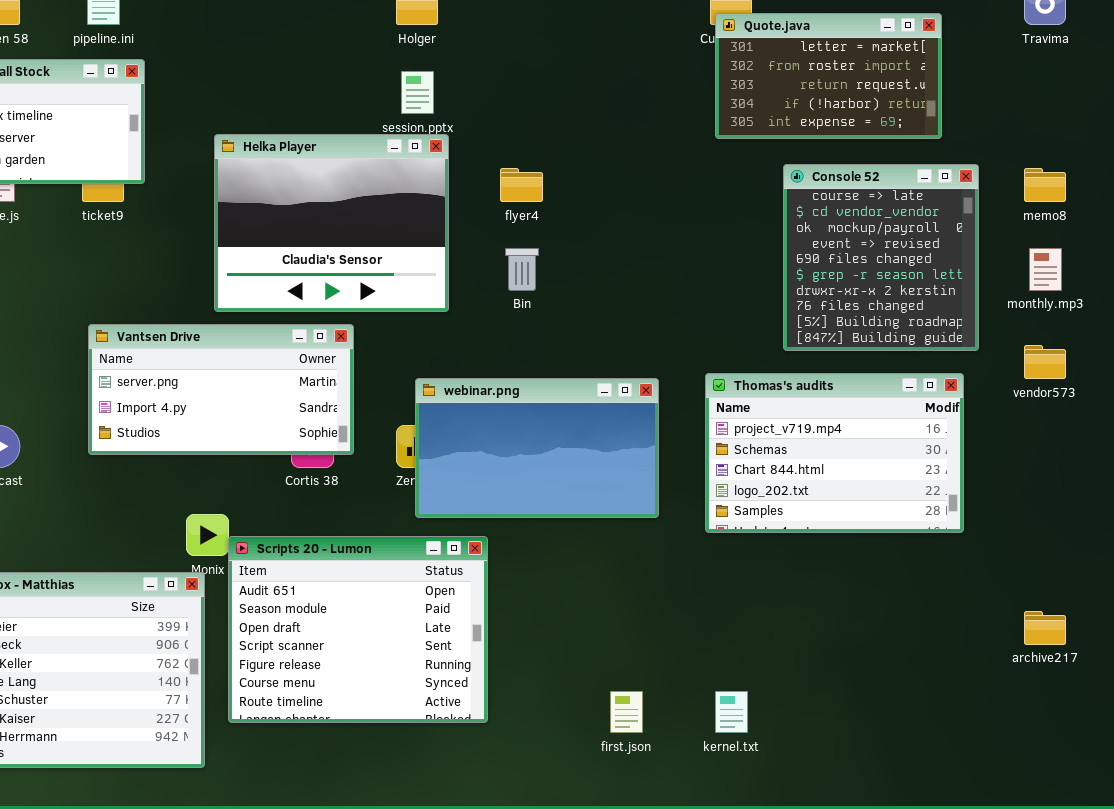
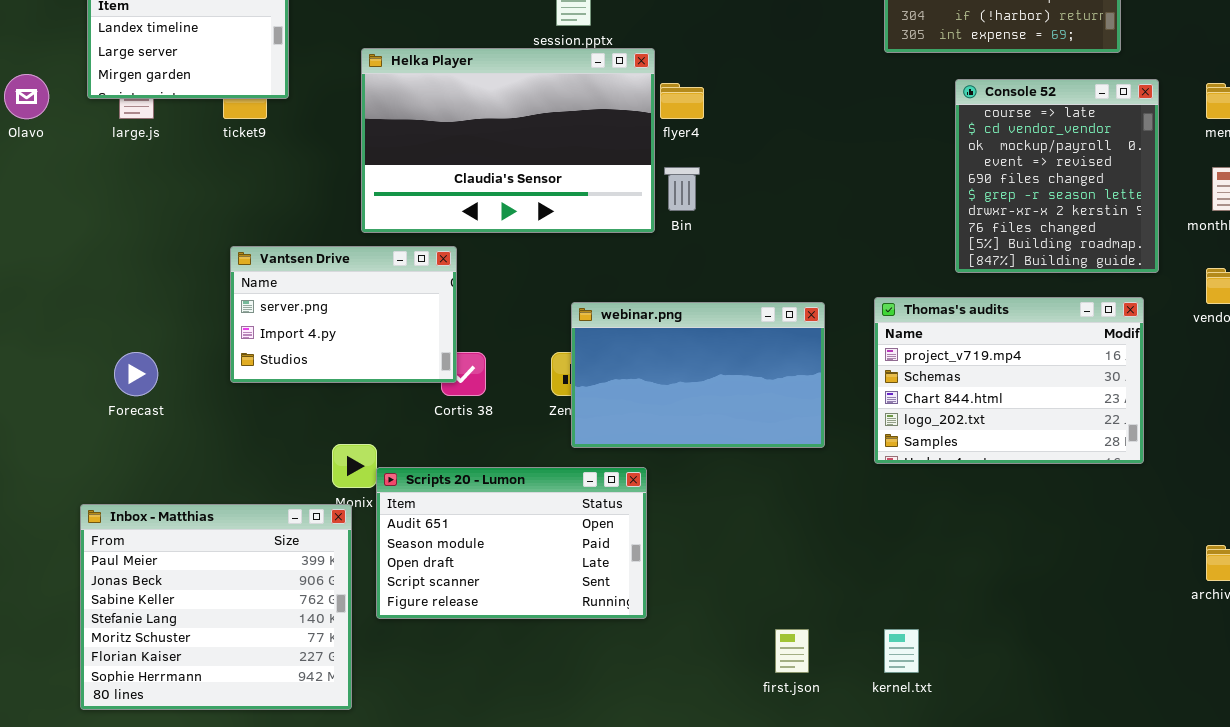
Helka Player: [214,134,449,312] -> [361,48,655,233], resized
Vantsen Drive: [88,324,354,455] -> [230,246,457,383], resized
Scripts 20 - Lumon: [228,536,488,723] -> [376,467,647,619], resized

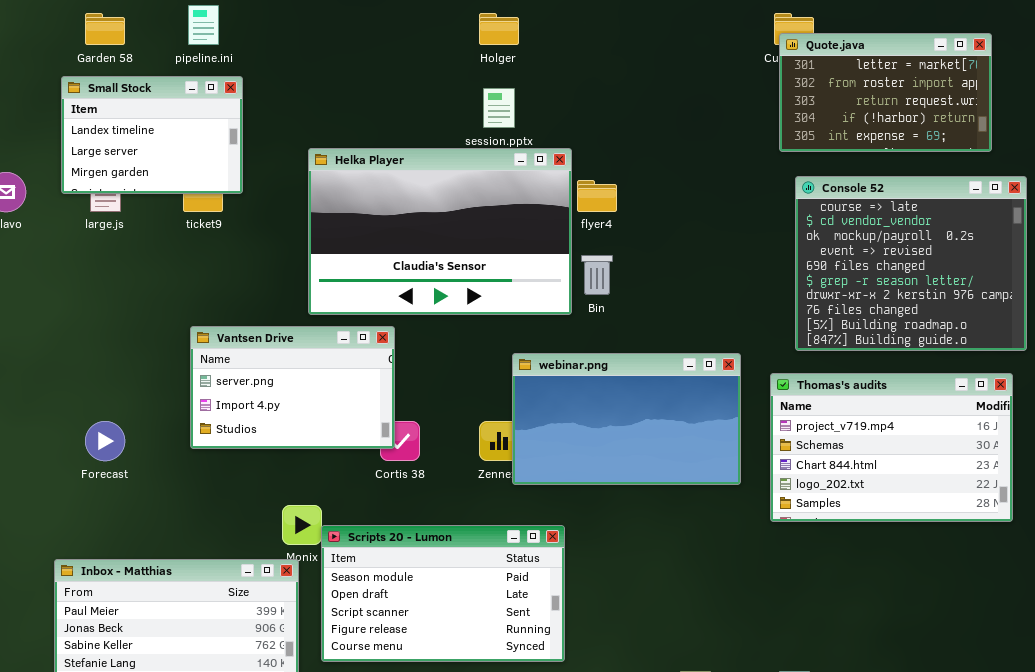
Console 52: [955,79,1159,273] -> [795,176,1027,351], resized
webinar.png: [571,302,825,448] -> [512,353,741,485], moved
Scripts 20 - Lumon: [376,467,647,619] -> [321,525,565,662], scrolled down 1 row

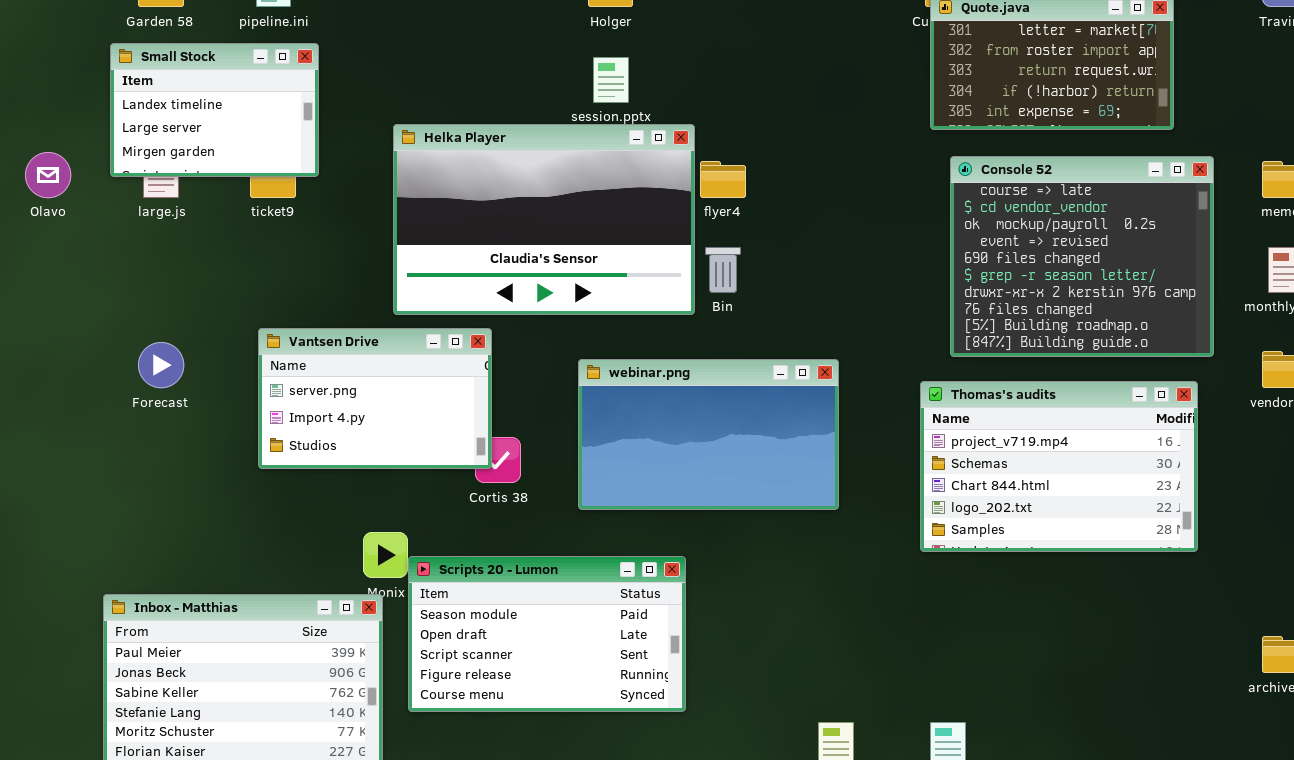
webinar.png: [512,353,741,485] -> [578,359,839,510], moved
Forecast: [85,421,125,461] -> [138,342,184,388], moved

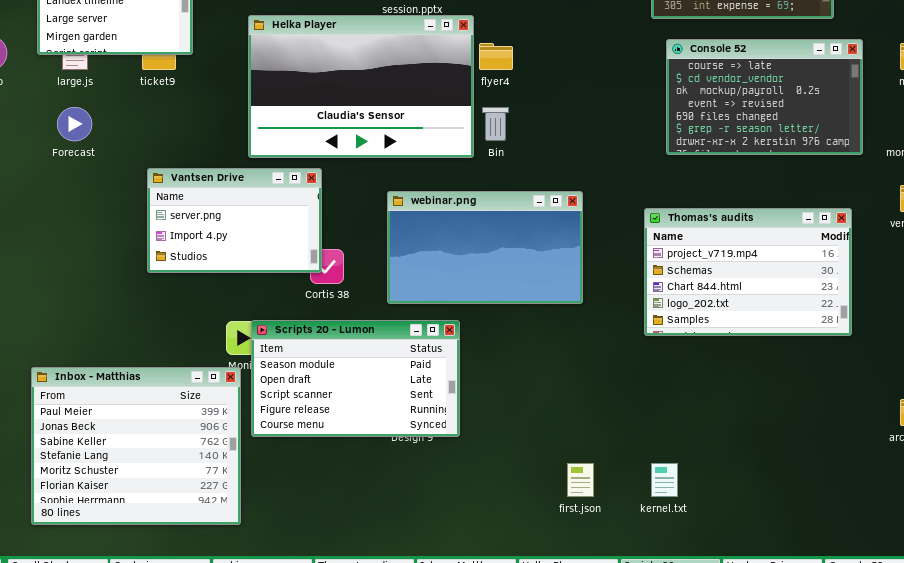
Console 52: [950,156,1214,357] -> [666,39,863,155], resized
Forecast: [138,342,184,388] -> [57,107,92,141], moved
Scripts 20 - Lumon: [408,556,686,712] -> [251,320,460,437], moved

